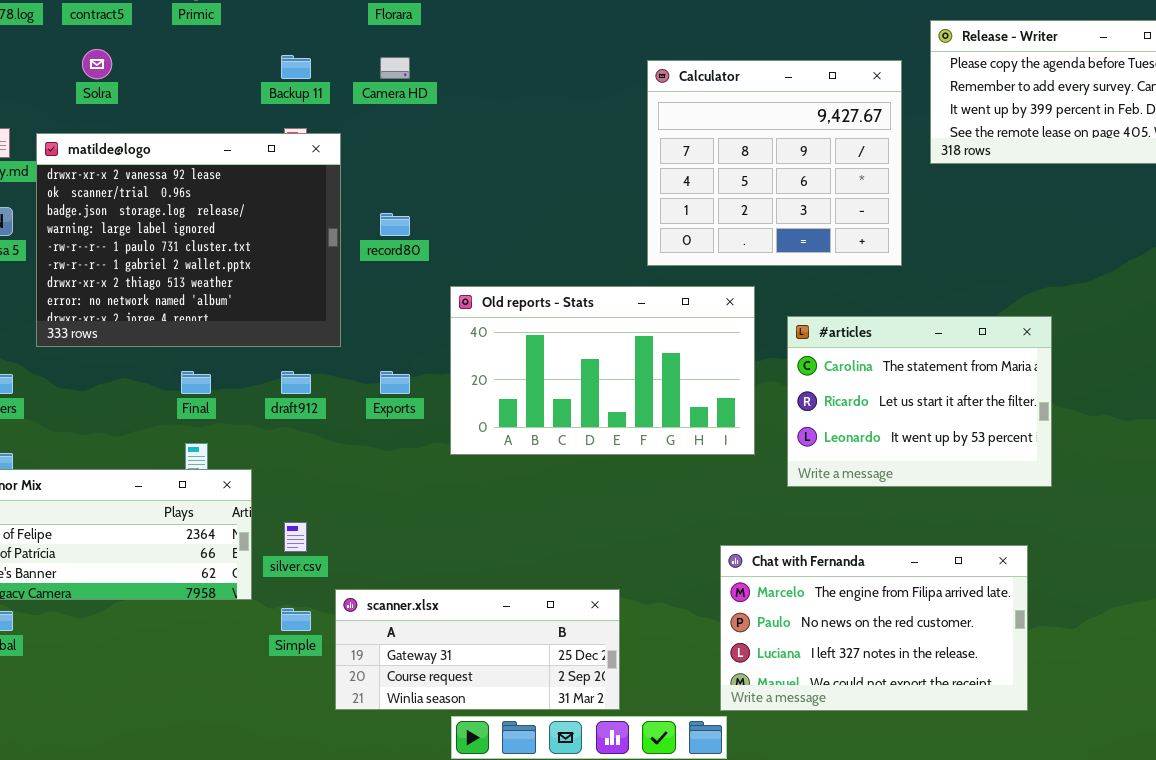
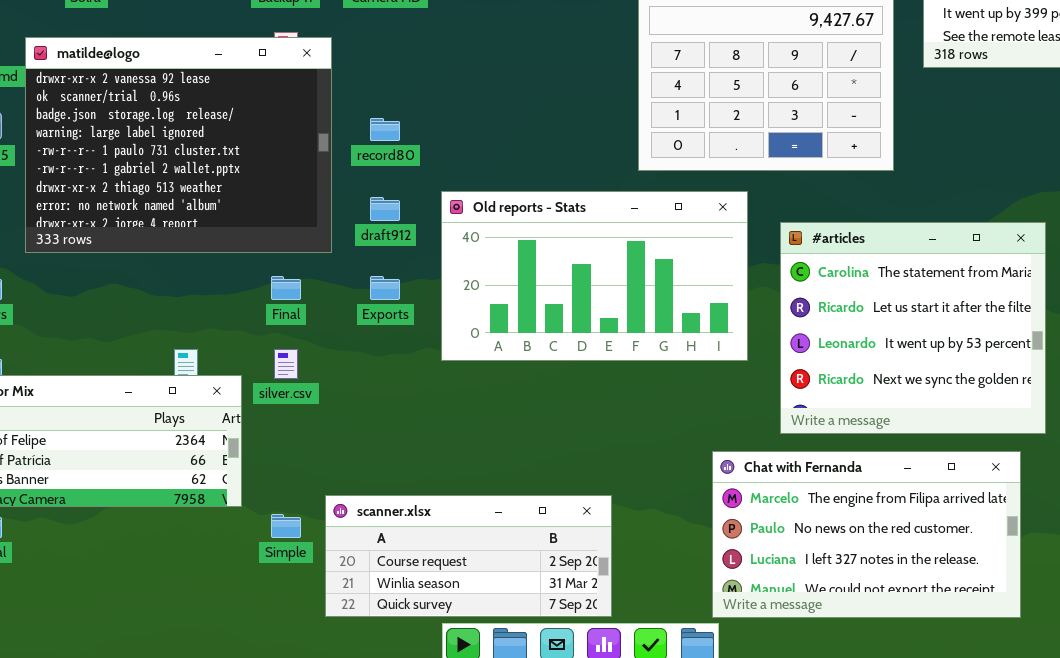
#articles: [787,316,1052,487] -> [780,222,1046,434], resized
Final: [181,371,211,394] -> [271,276,301,300], moved
draft912: [281,371,311,394] -> [370,197,400,221], moved
silver.csv: [284,522,307,552] -> [274,349,298,379], moved
scanner.xlsx: [335,589,620,710] -> [325,495,612,617], scrolled down 1 row

